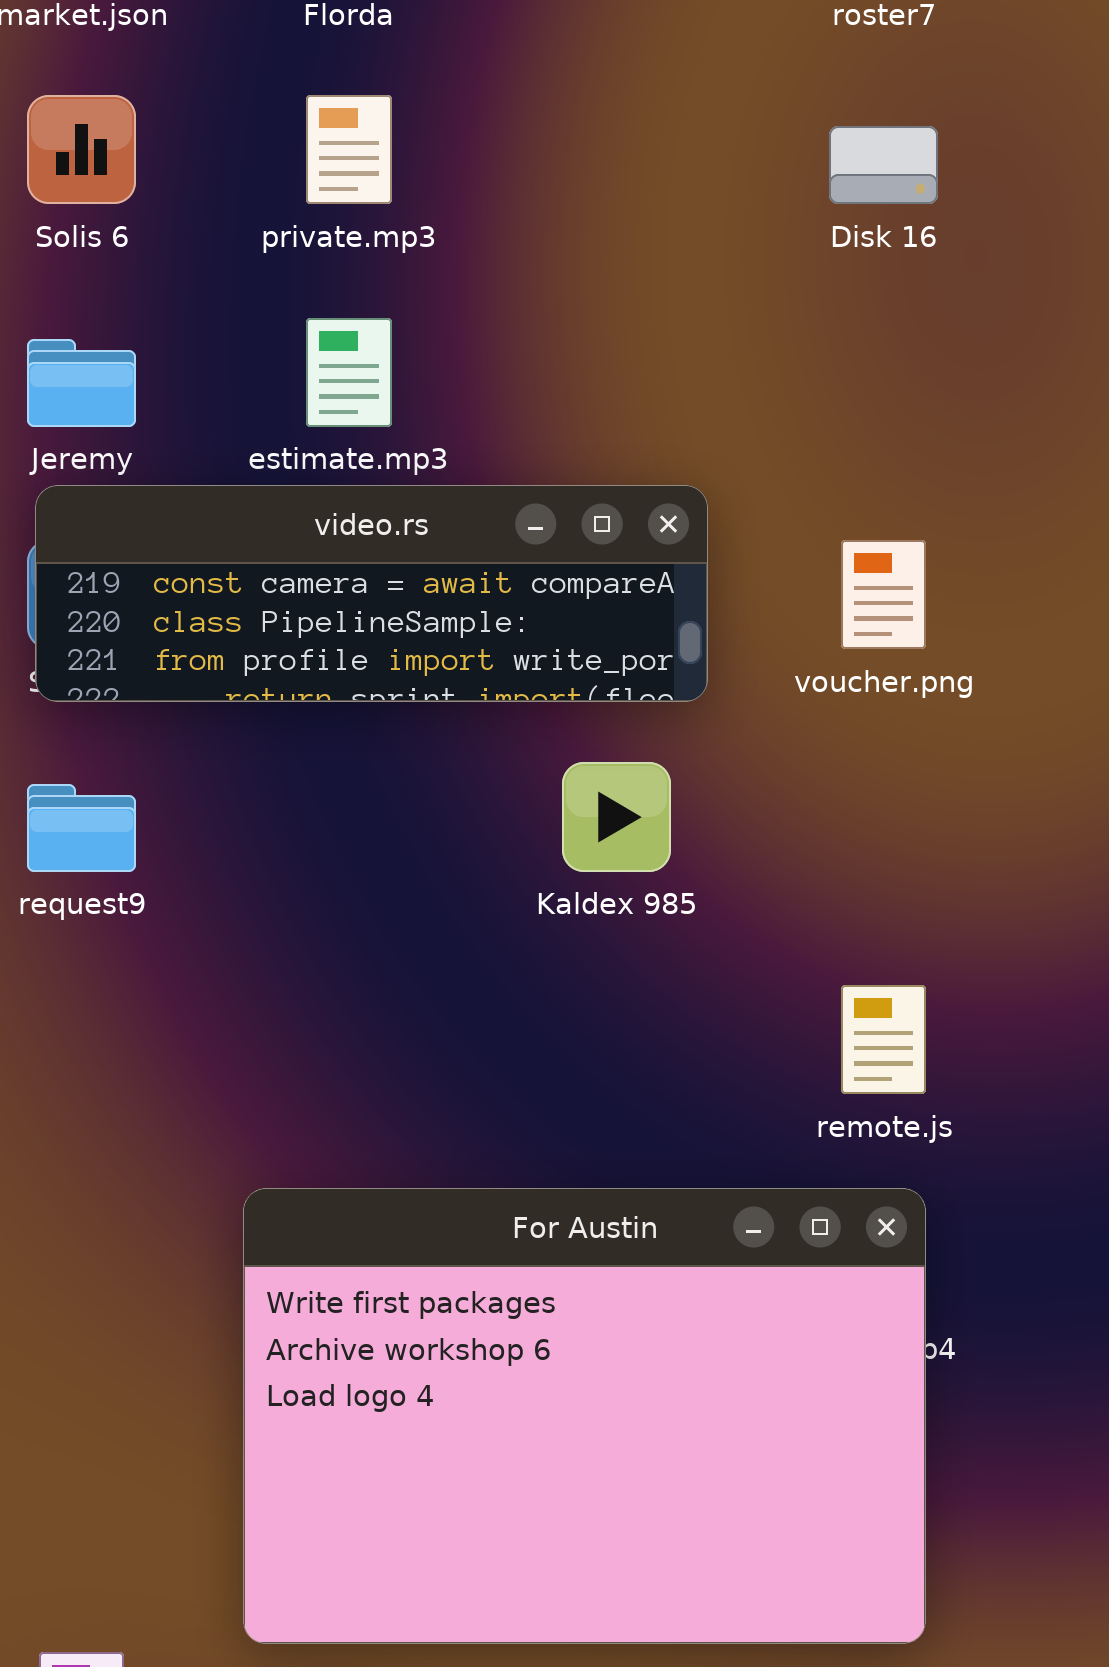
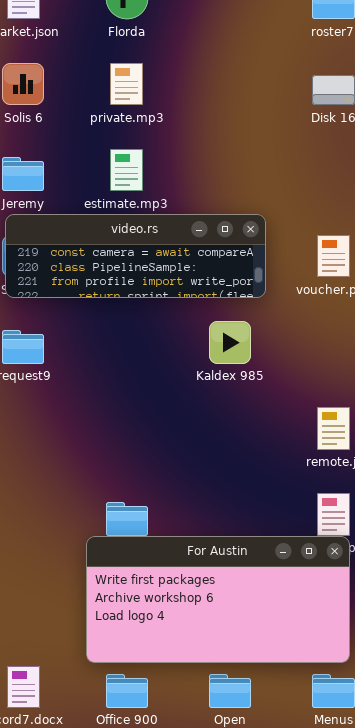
For Austin: [243,1188,926,1644] -> [86,536,350,663], resized

